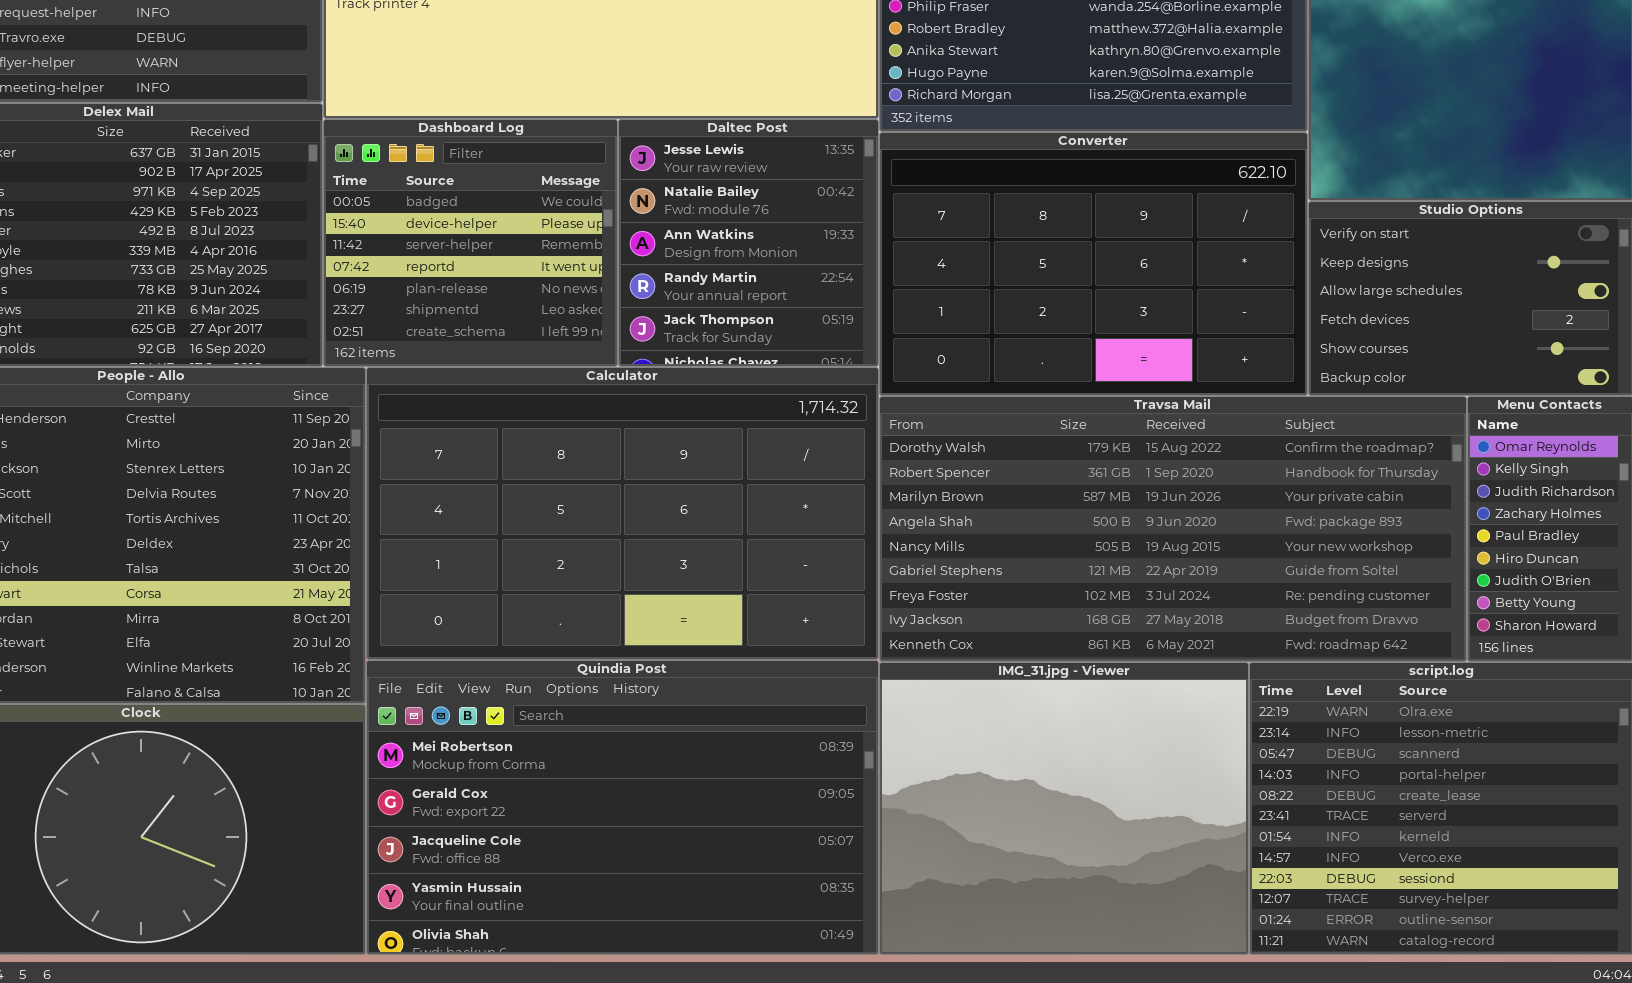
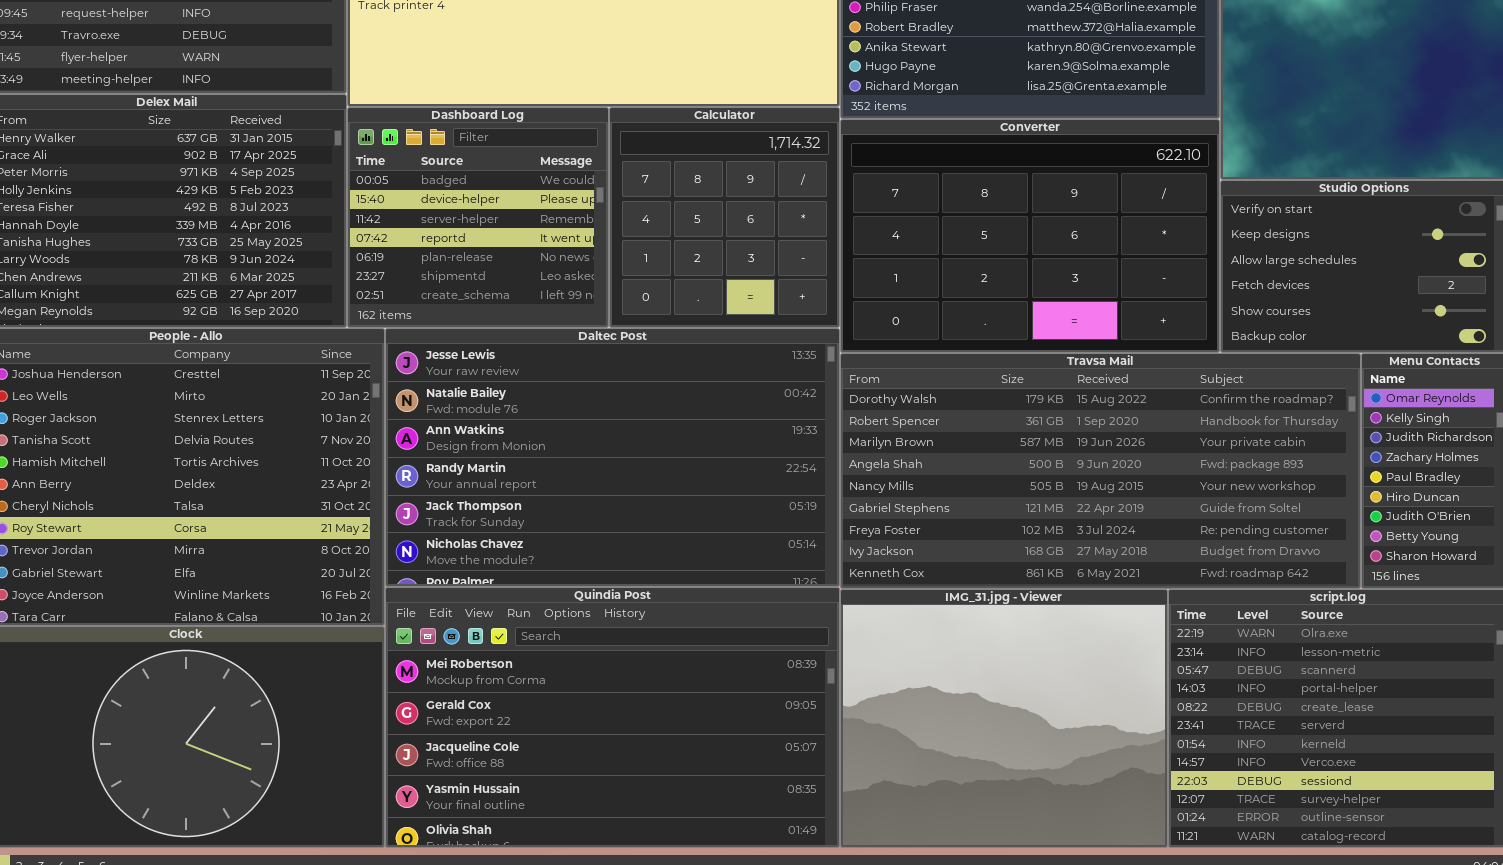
Daltec Post: [618,119,879,367] -> [385,328,840,587], moved, resized
Calculator: [366,367,879,660] -> [609,107,840,328], moved, resized

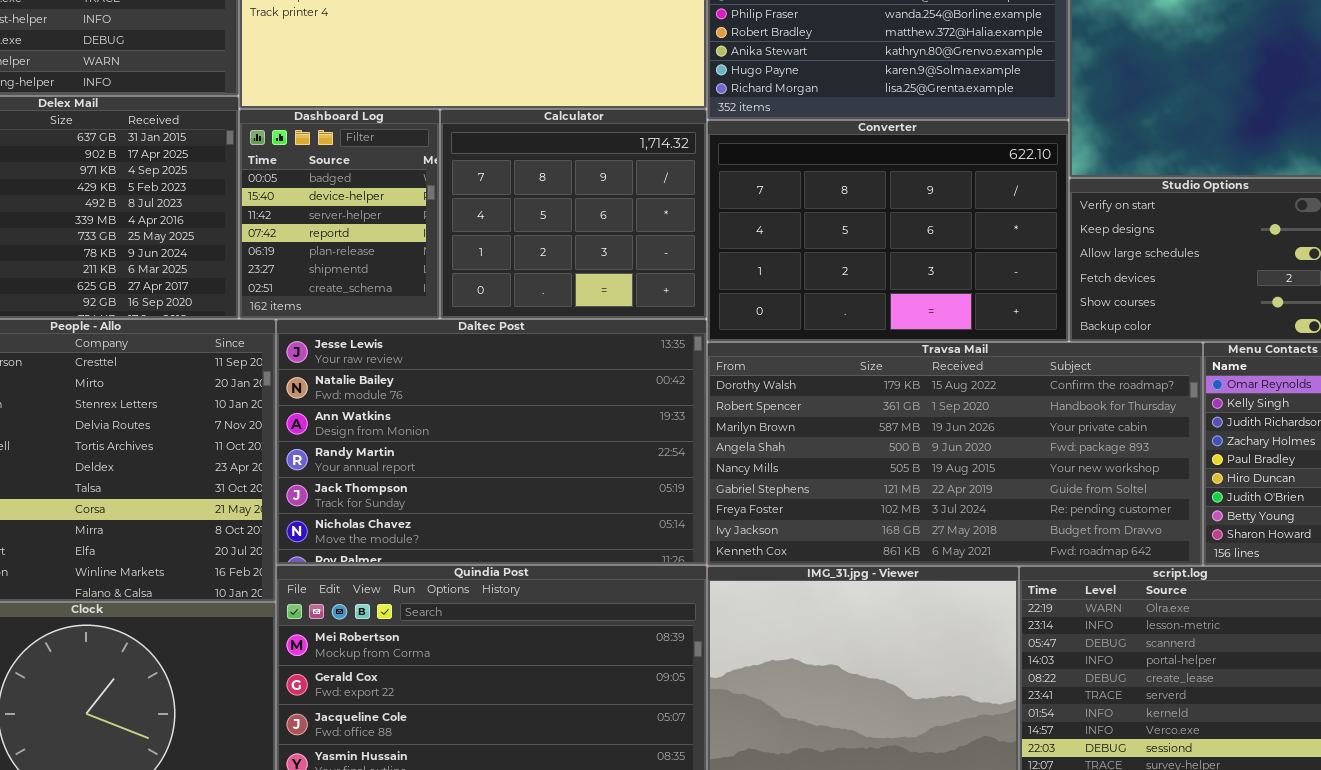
Dashboard Log: [347,107,609,328] -> [239,109,440,319], resized
Calculator: [609,107,840,328] -> [440,109,707,319], resized

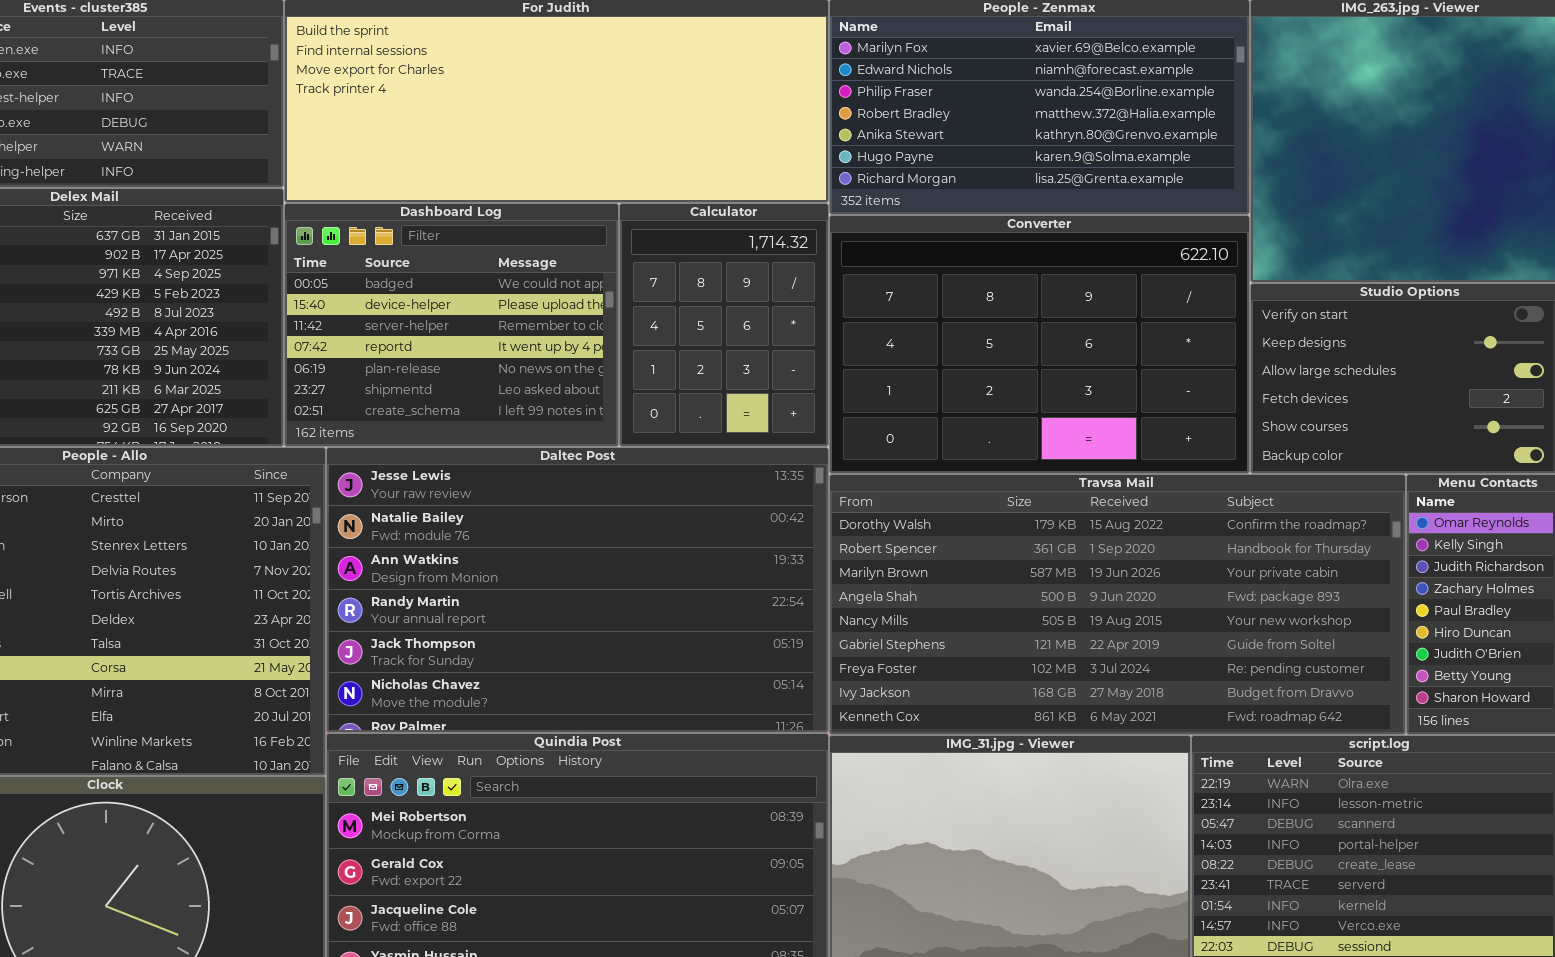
Dashboard Log: [239,109,440,319] -> [284,203,619,447], resized
Calculator: [440,109,707,319] -> [619,203,829,447], resized

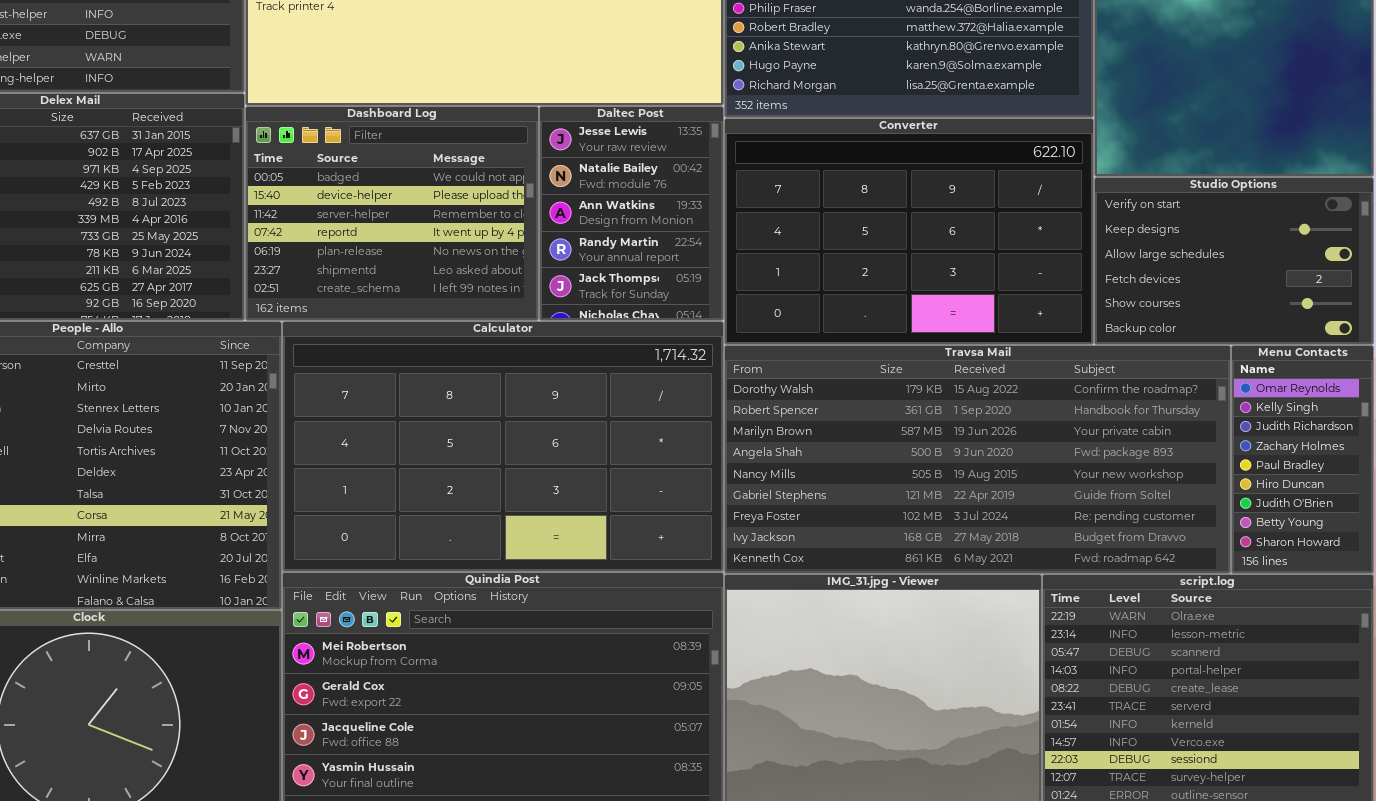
Calculator: [619,203,829,447] -> [282,321,724,572], moved, resized
Daltec Post: [326,447,829,733] -> [539,106,724,321], moved, resized

